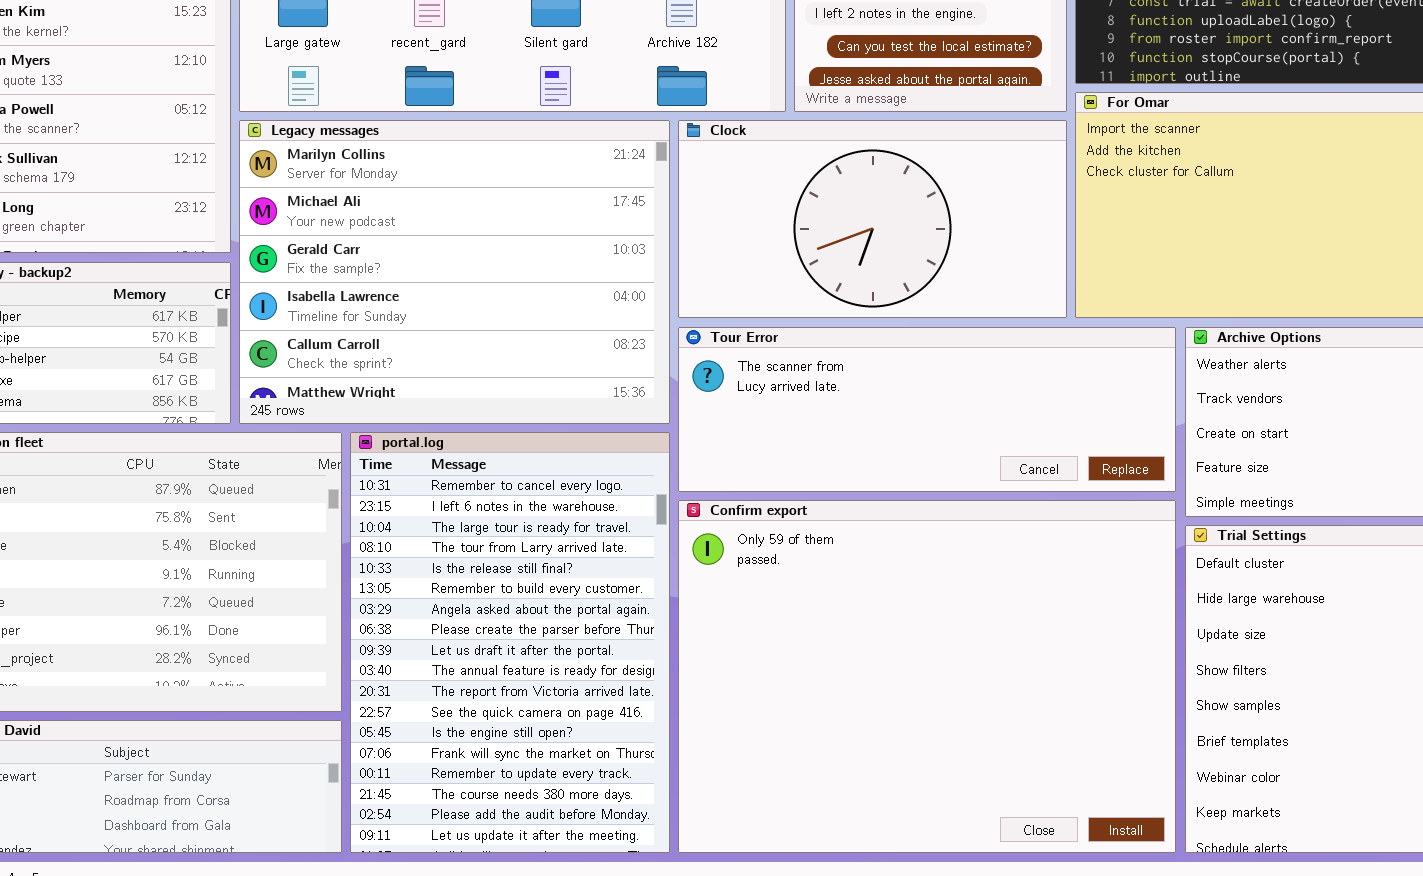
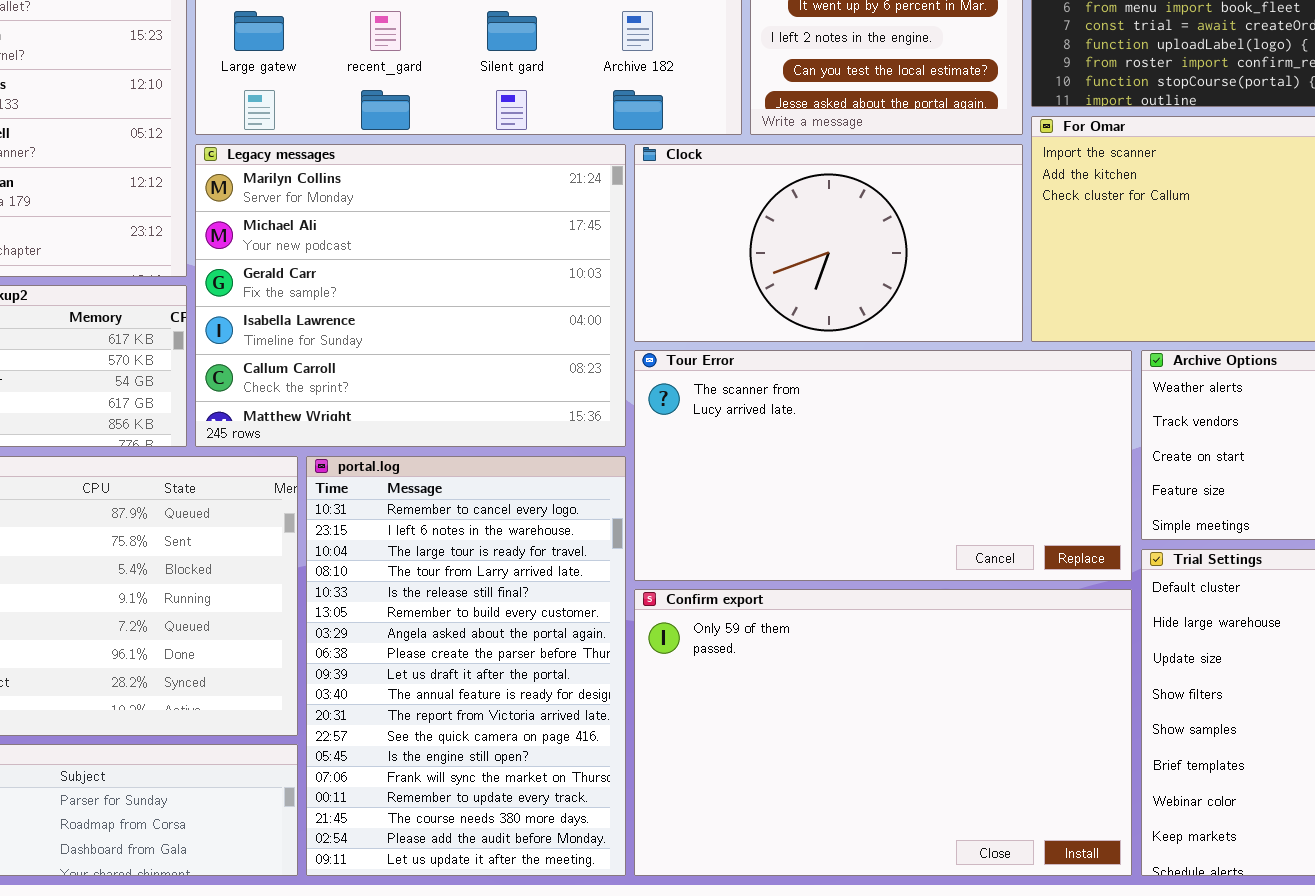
Tour Error: [678,327,1176,492] -> [634,350,1132,581], resized
Confirm export: [678,500,1176,853] -> [634,589,1132,876], resized

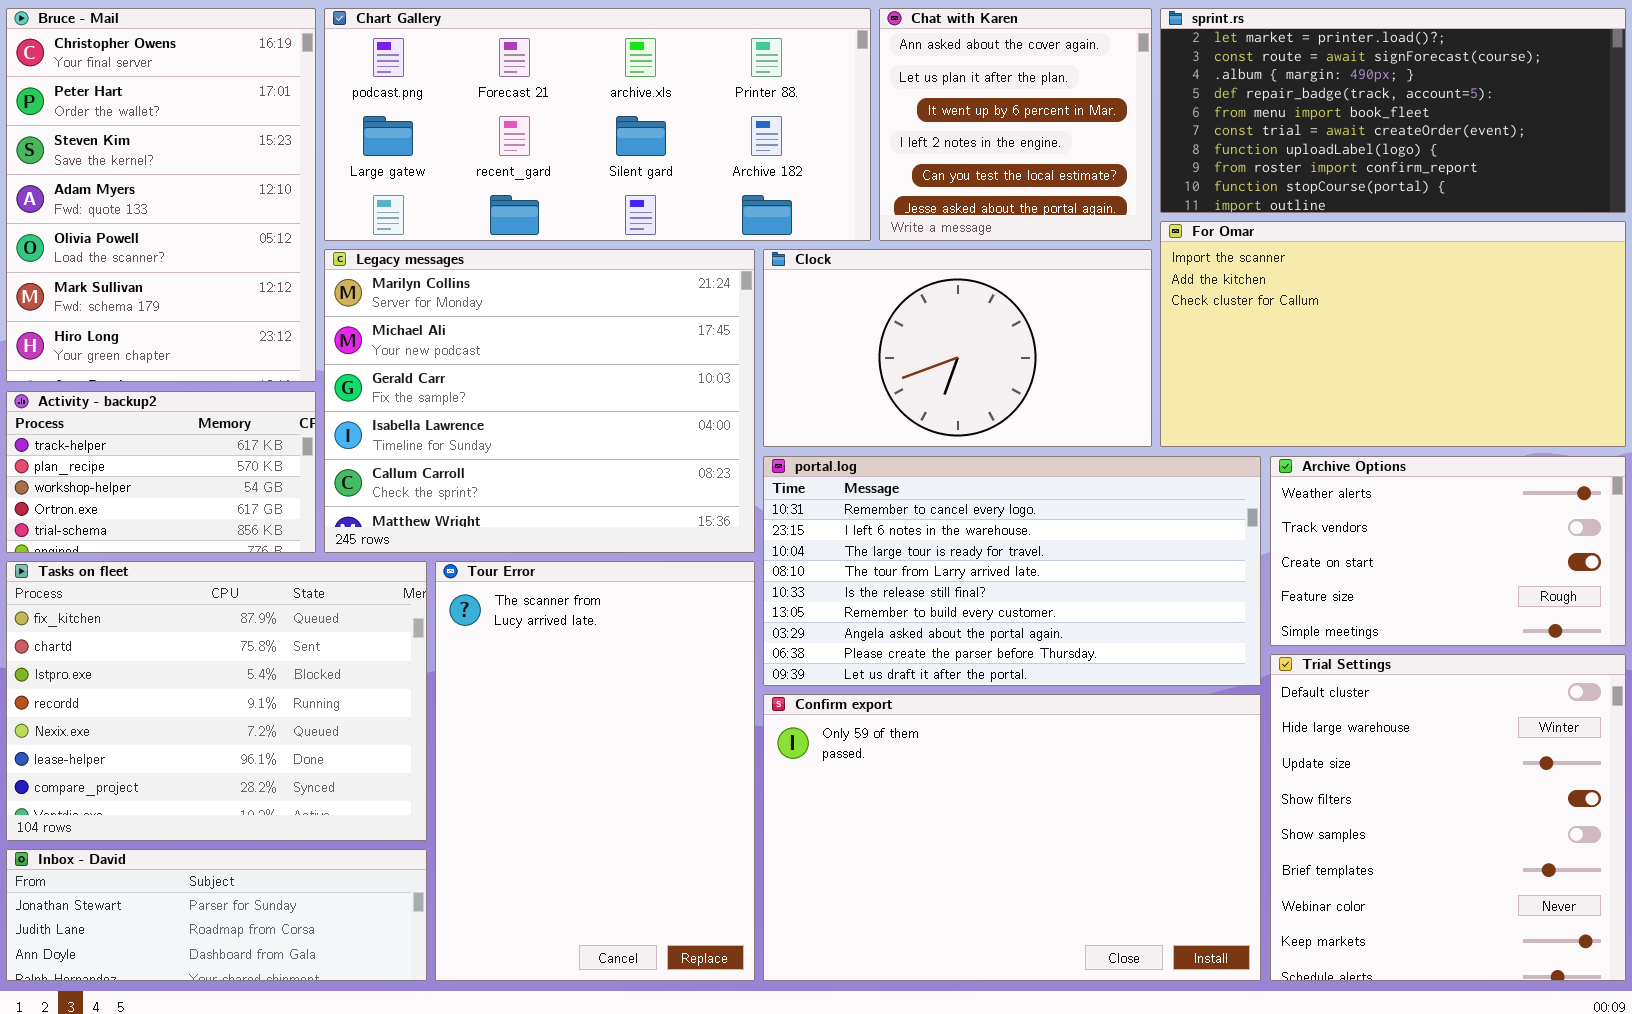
Tour Error: [634,350,1132,581] -> [435,561,755,981], moved, resized
portal.log: [306,456,626,876] -> [763,456,1261,686], moved, resized

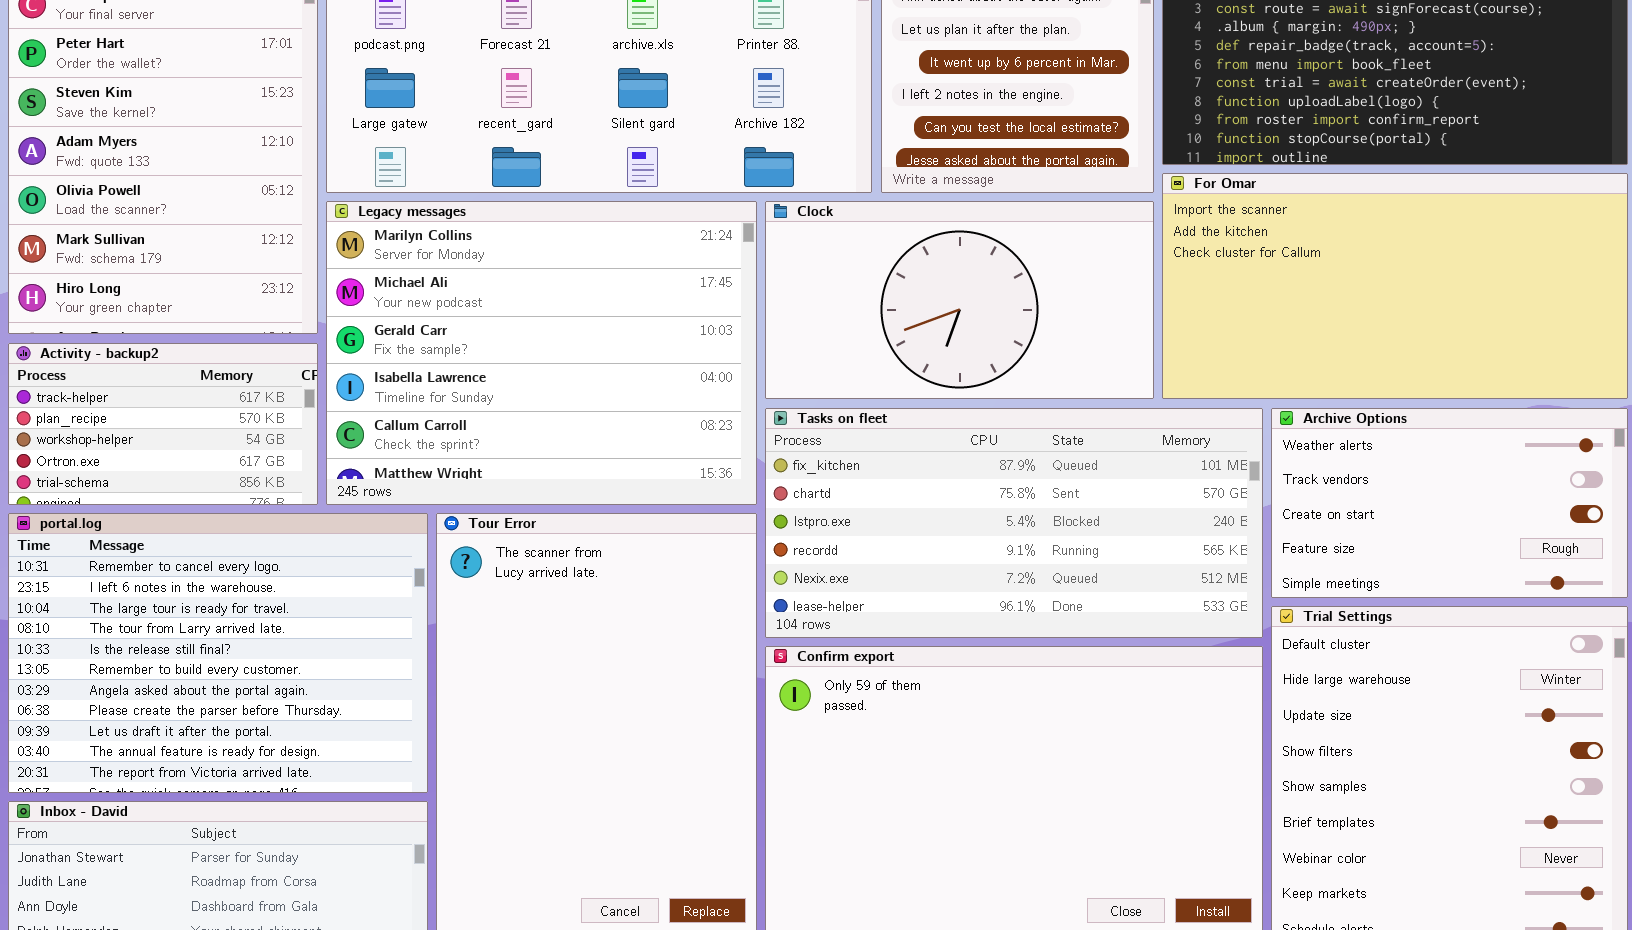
portal.log: [763,456,1261,686] -> [8,513,428,793], moved, resized
Tasks on fleet: [6,561,427,841] -> [765,408,1263,638], moved, resized

